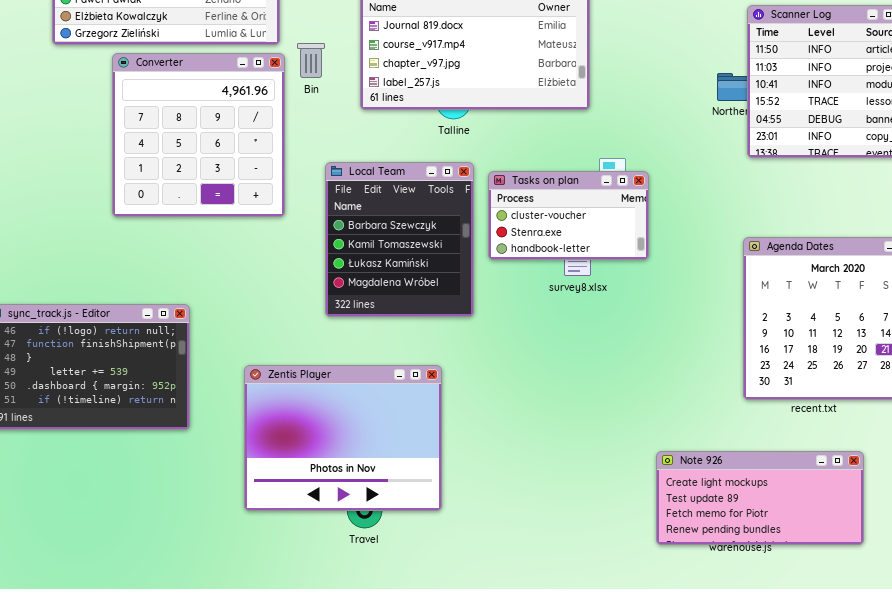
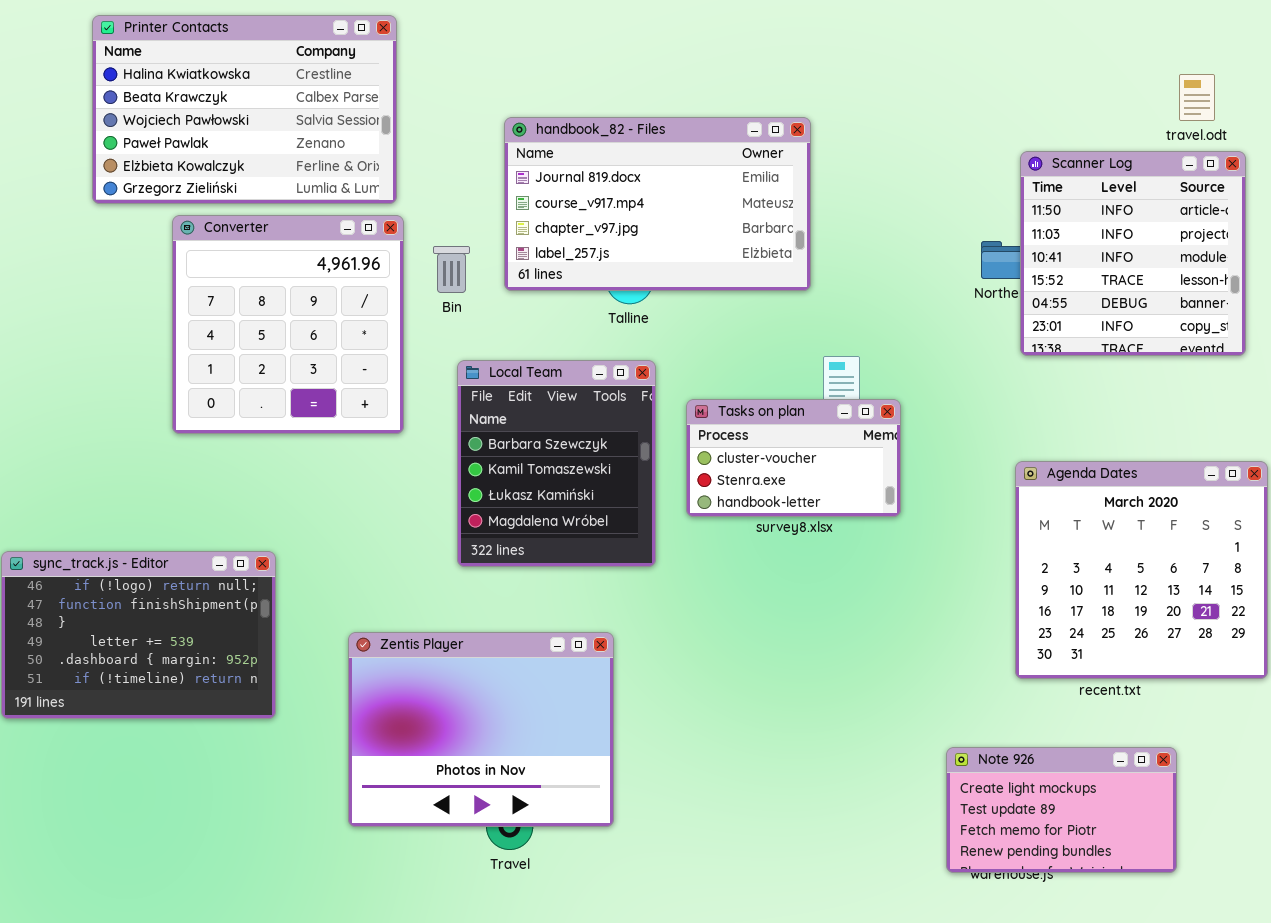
Bin: [297,43,325,78] -> [433,246,470,293], moved
Tasks on plan: [488,171,649,260] -> [686,399,901,517], moved
Note 926: [656,451,864,545] -> [946,747,1177,873], resized

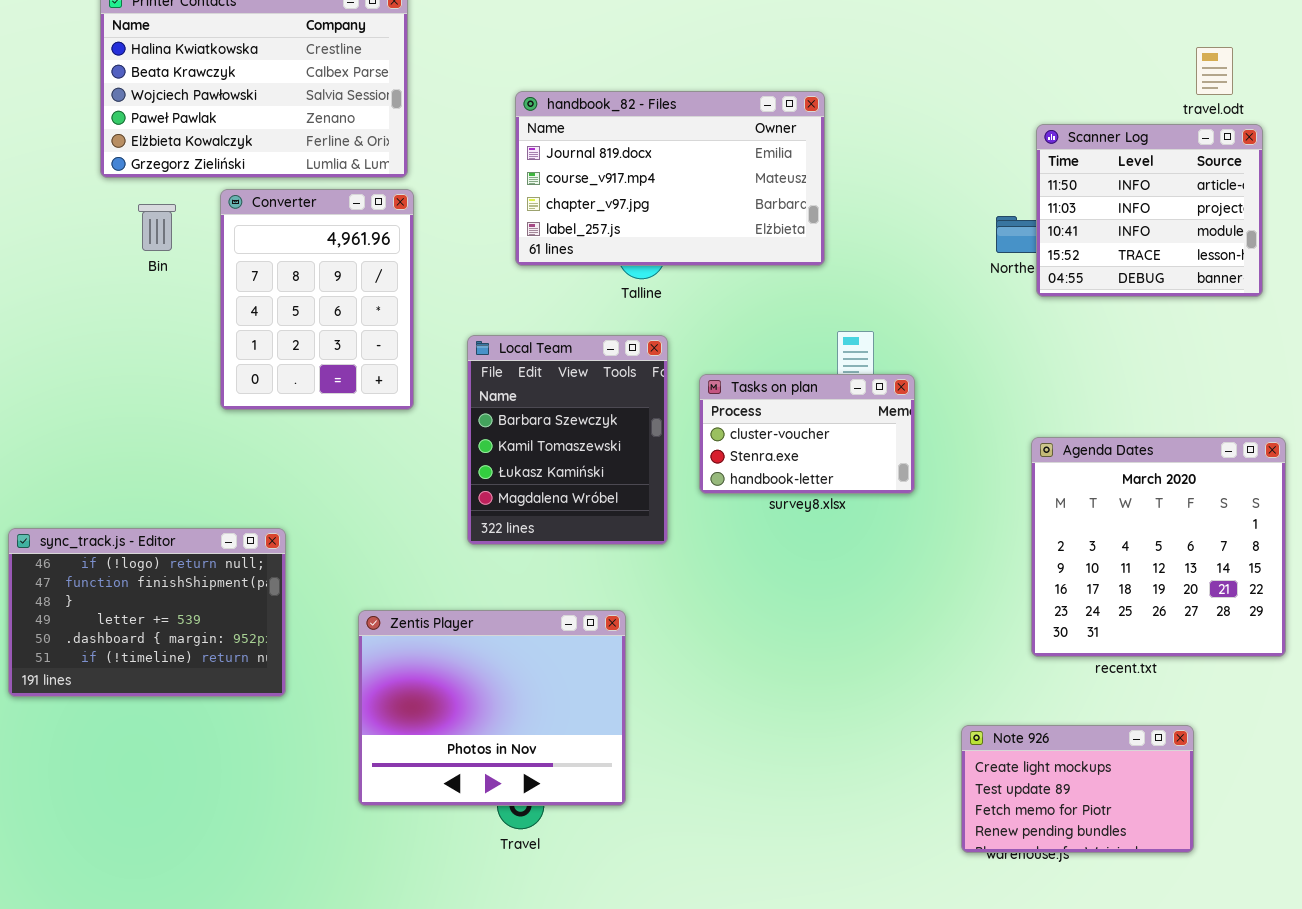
Scanner Log: [1020,151,1246,356] -> [1036,124,1263,297], resized
Converter: [172,215,404,434] -> [220,189,414,410], resized
Bin: [433,246,470,293] -> [138,204,176,251], moved

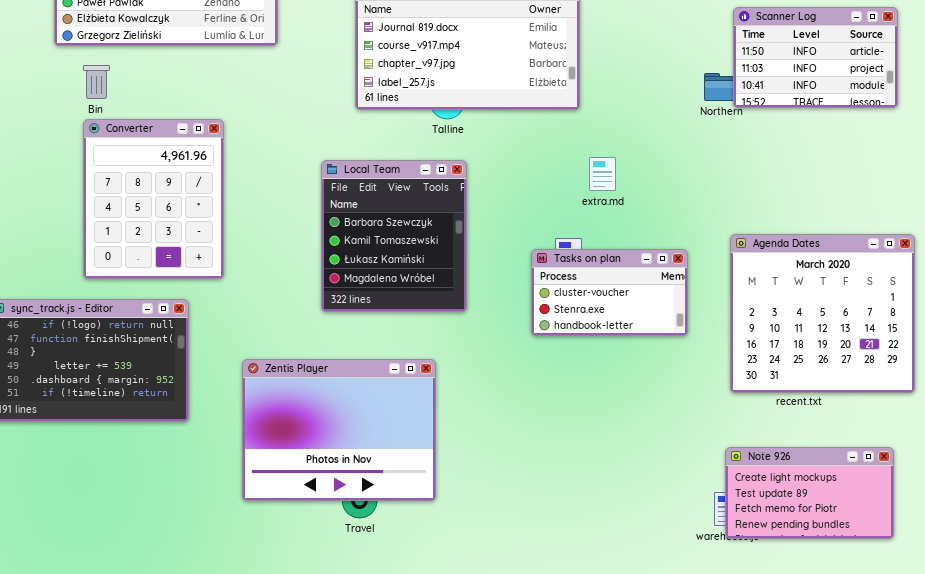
Scanner Log: [1036,124,1263,297] -> [733,7,898,108], resized
Converter: [220,189,414,410] -> [83,119,224,279], moved
Tasks on plan: [699,374,915,494] -> [531,249,688,336], moved
Note 926: [961,725,1194,853] -> [725,447,894,539], moved

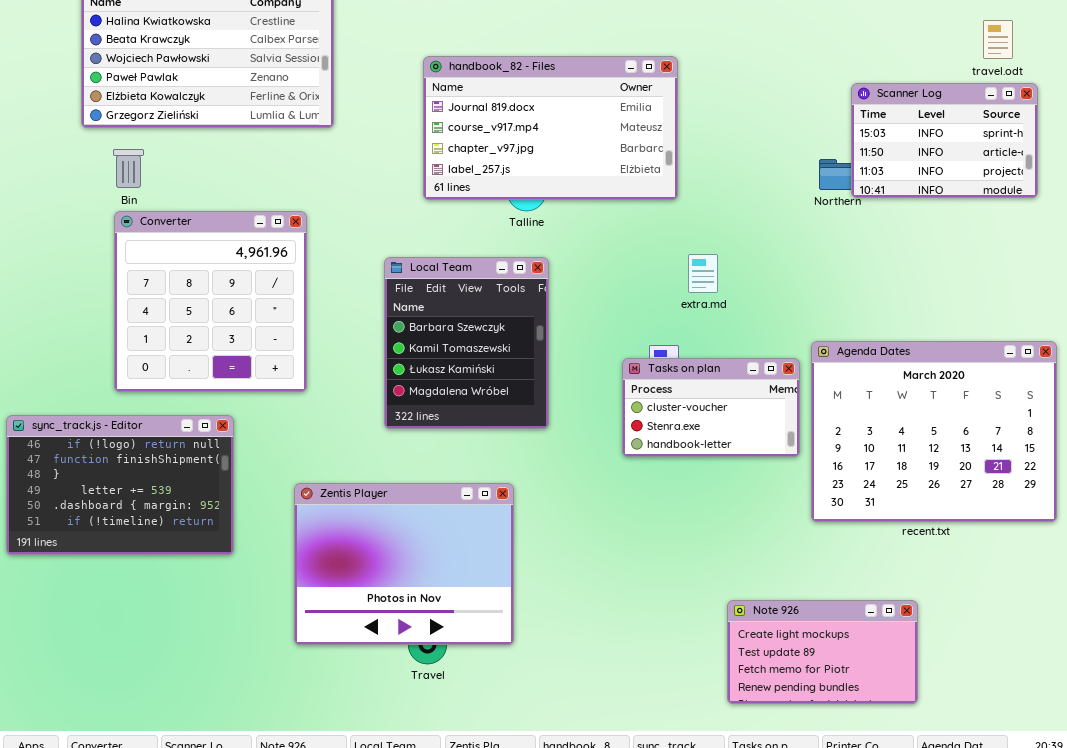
Scanner Log: [733,7,898,108] -> [851,83,1038,198], scrolled up 1 row
Converter: [83,119,224,279] -> [114,211,307,392], resized
Agenda Dates: [730,234,915,393] -> [811,341,1057,522], resized
Note 926: [725,447,894,539] -> [727,600,918,704], moved

